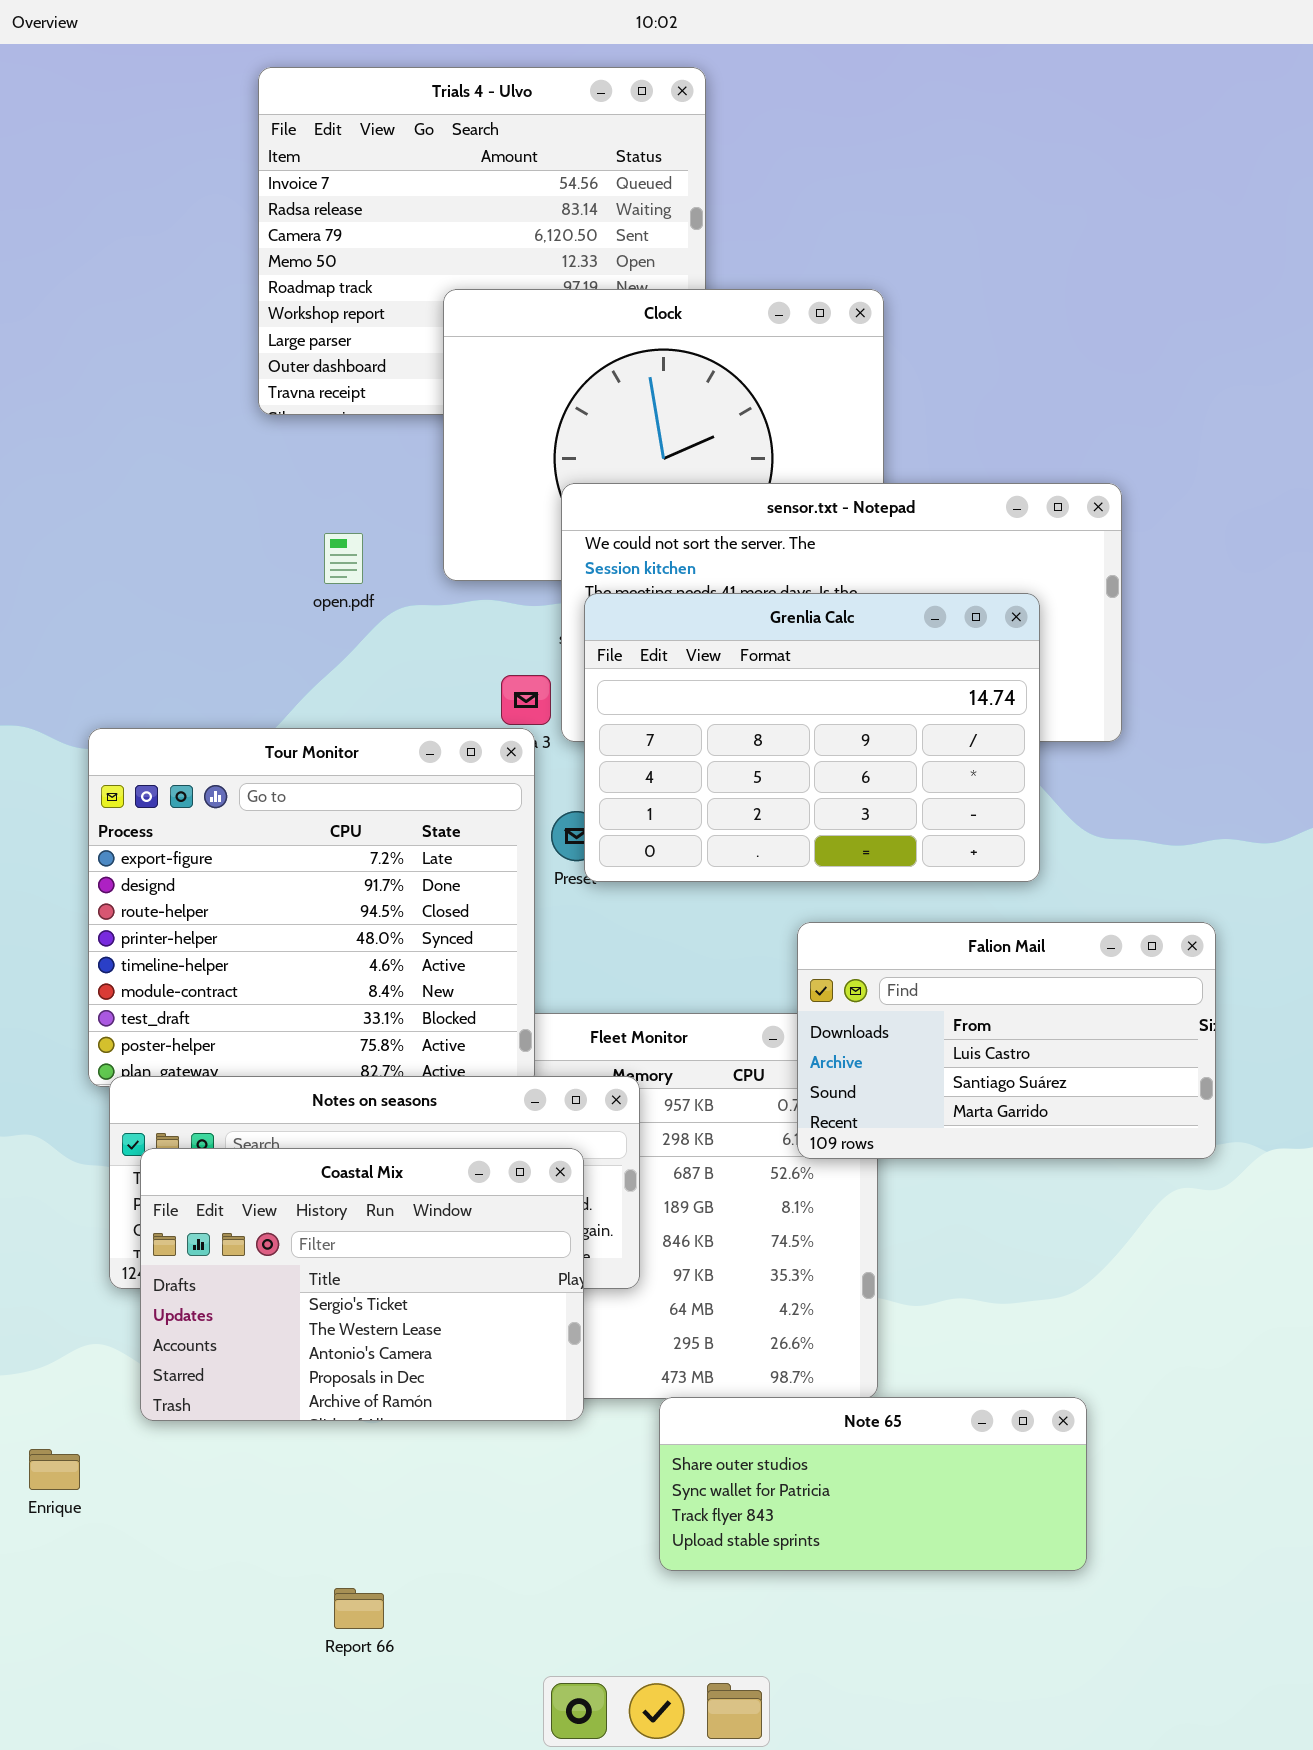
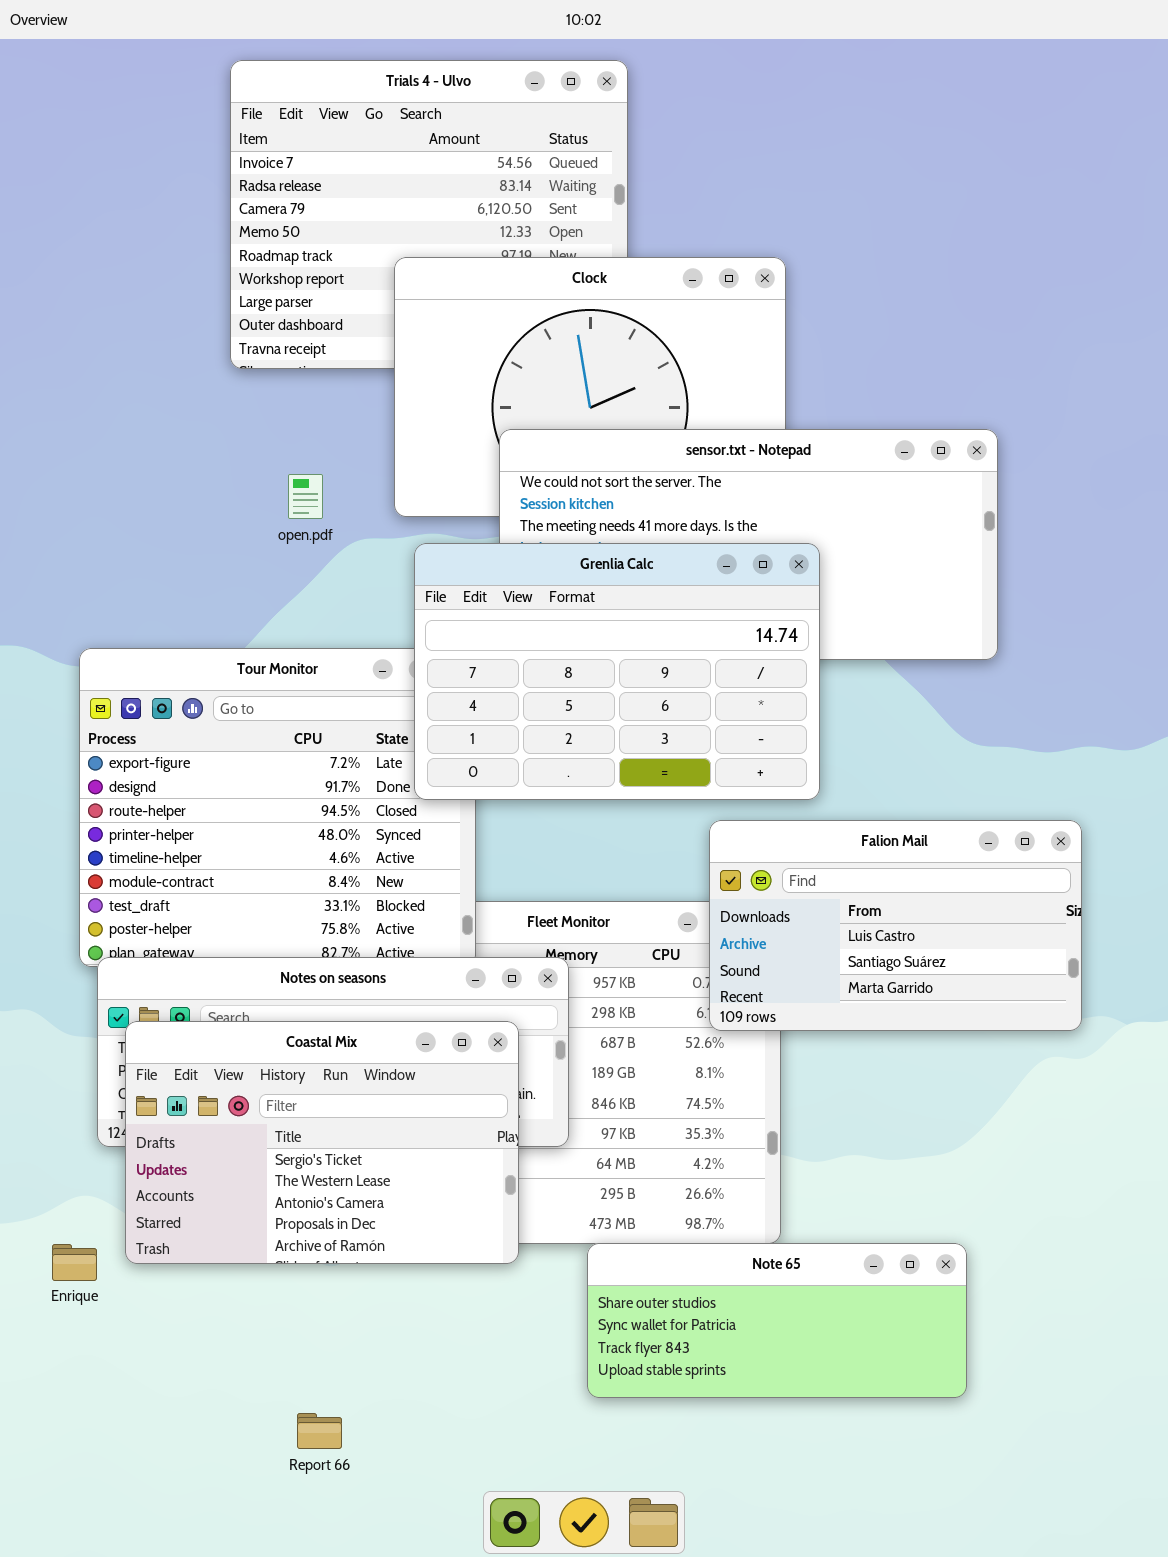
Grenlia Calc: [584,593,1040,882] -> [414,543,820,800], moved
Enrique: [29,1449,80,1490] -> [52,1244,97,1281], moved

